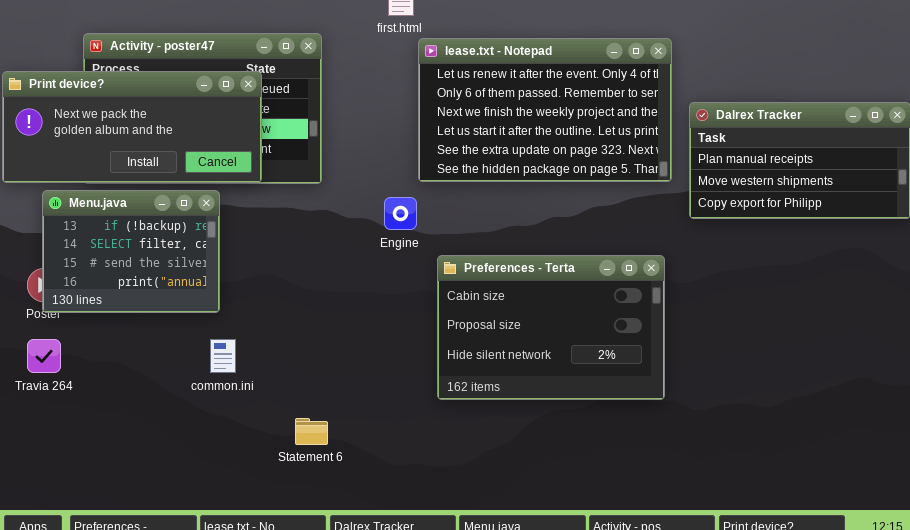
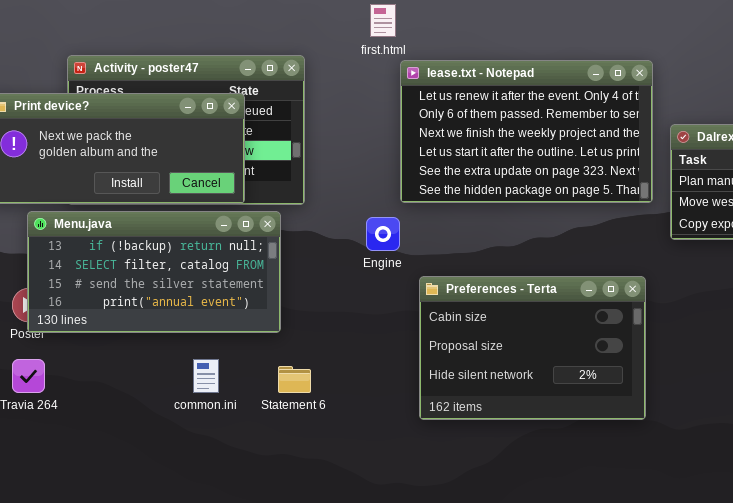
Menu.java: [42,190,220,313] -> [27,211,281,333], resized
Statement 6: [295,418,328,445] -> [278,366,311,393], moved

